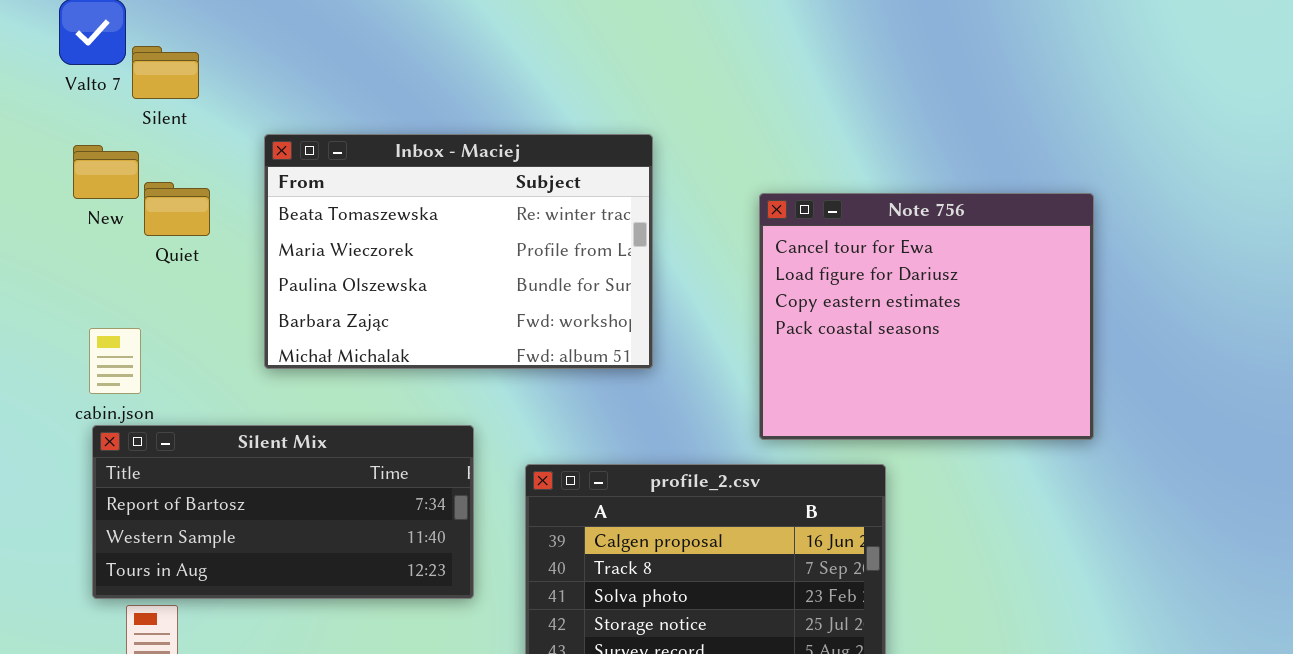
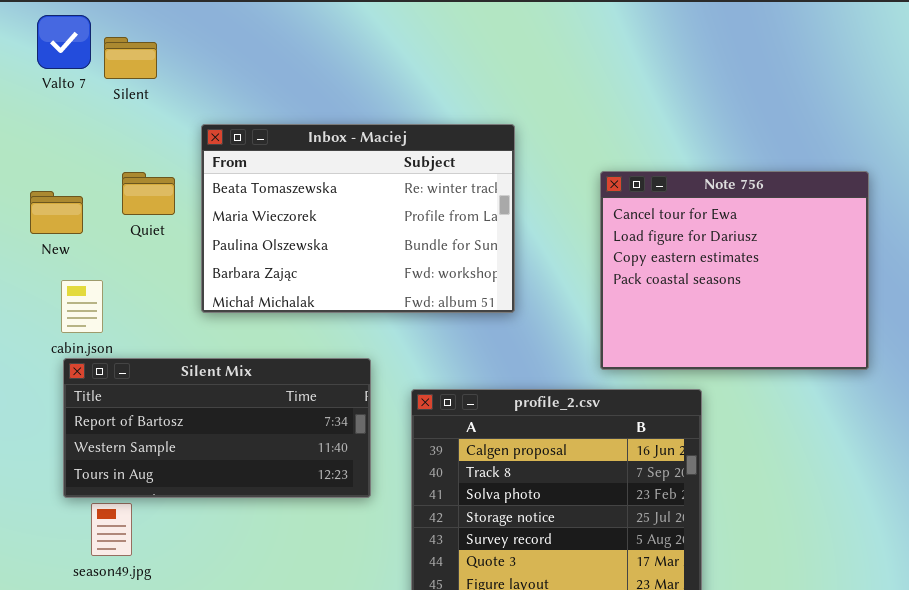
Silent: [132,46,199,99] -> [104,37,157,79], moved
New: [73,145,139,199] -> [30,191,83,234], moved
Quiet: [144,182,210,236] -> [122,172,175,215], moved

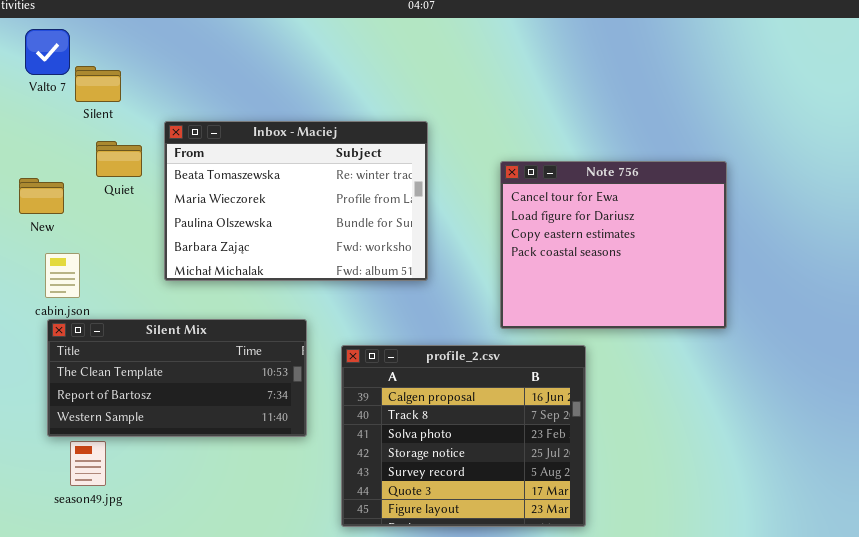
Silent: [104,37,157,79] -> [75,66,121,102], moved
Quiet: [122,172,175,215] -> [96,141,142,177], moved
Silent Mix: [63,358,371,498] -> [47,319,307,437], scrolled up 1 row

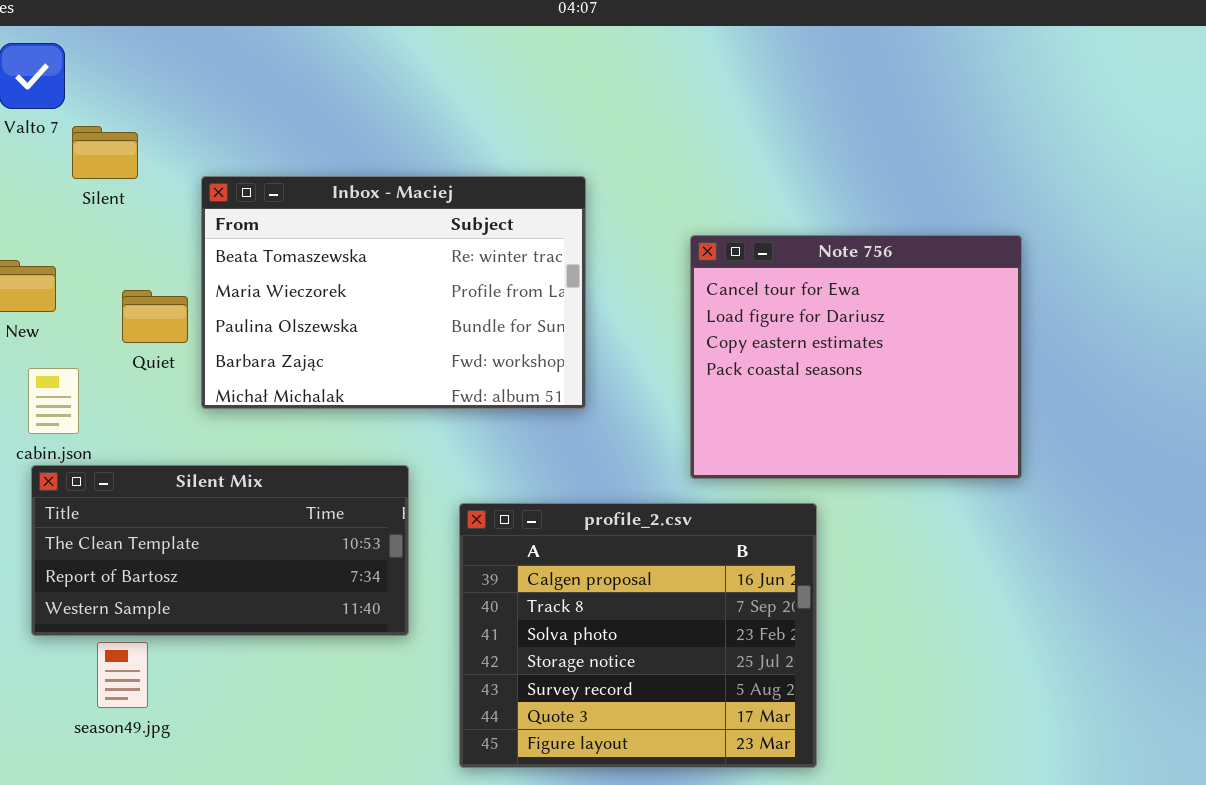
Silent: [75,66,121,102] -> [72,126,138,179], moved
Quiet: [96,141,142,177] -> [122,290,188,343], moved
season49.jpg: [70,441,106,486] -> [97,642,148,708], moved

